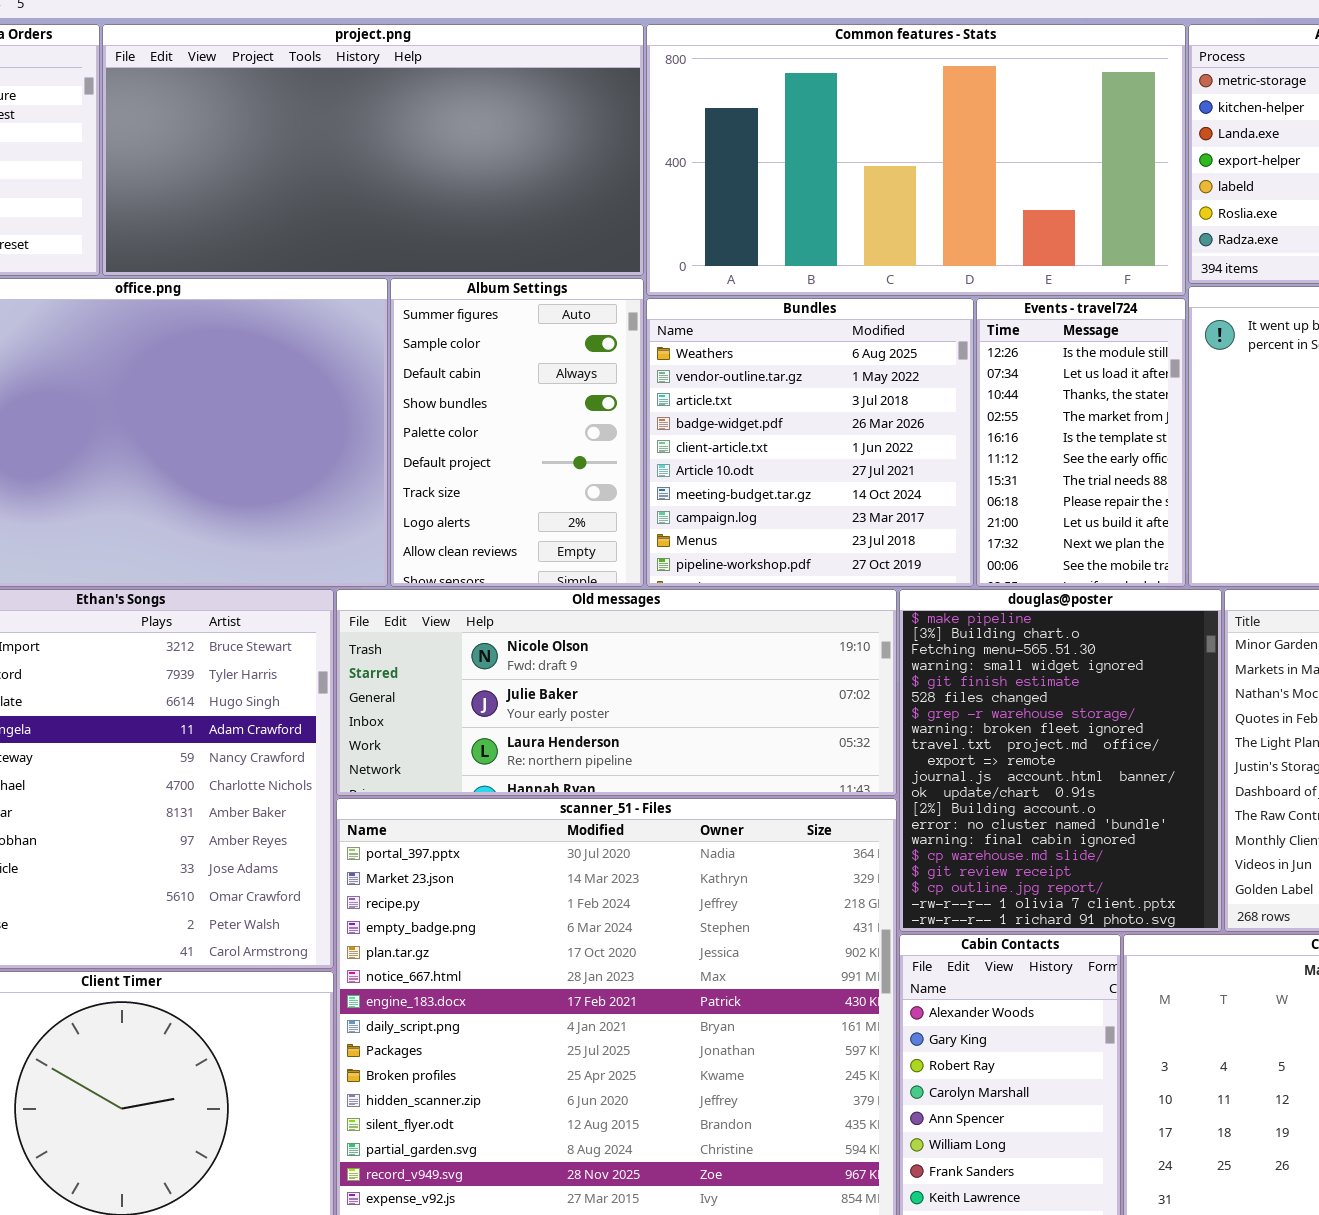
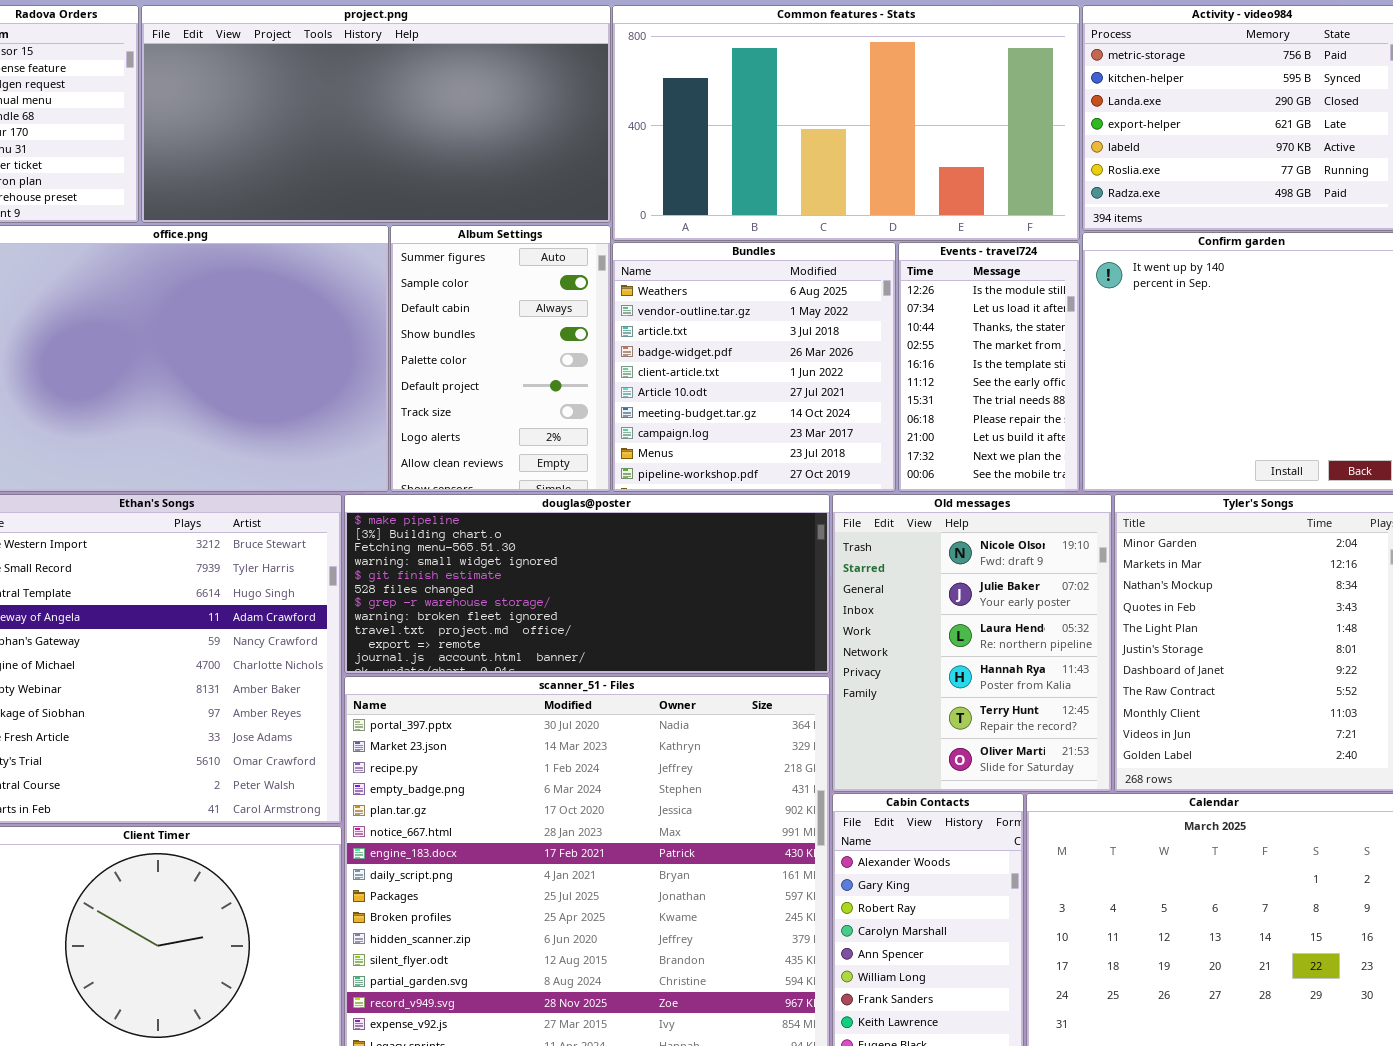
Old messages: [336,589,897,796] -> [832,494,1112,792], moved, resized
douglas@poster: [899,589,1222,932] -> [344,494,830,674], moved, resized

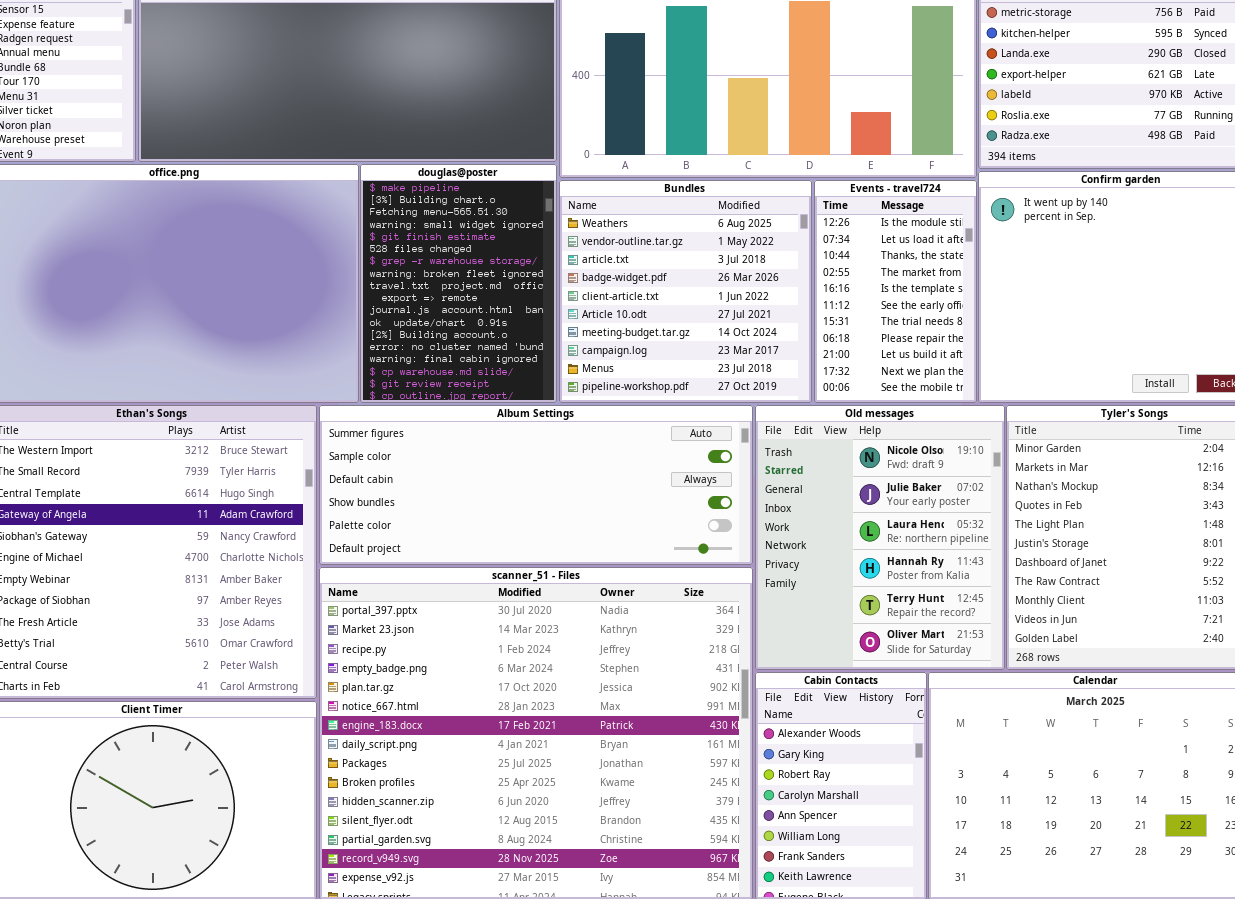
Album Settings: [390,225,611,492] -> [319,405,753,565], moved, resized
douglas@poster: [344,494,830,674] -> [360,164,557,403], moved, resized

